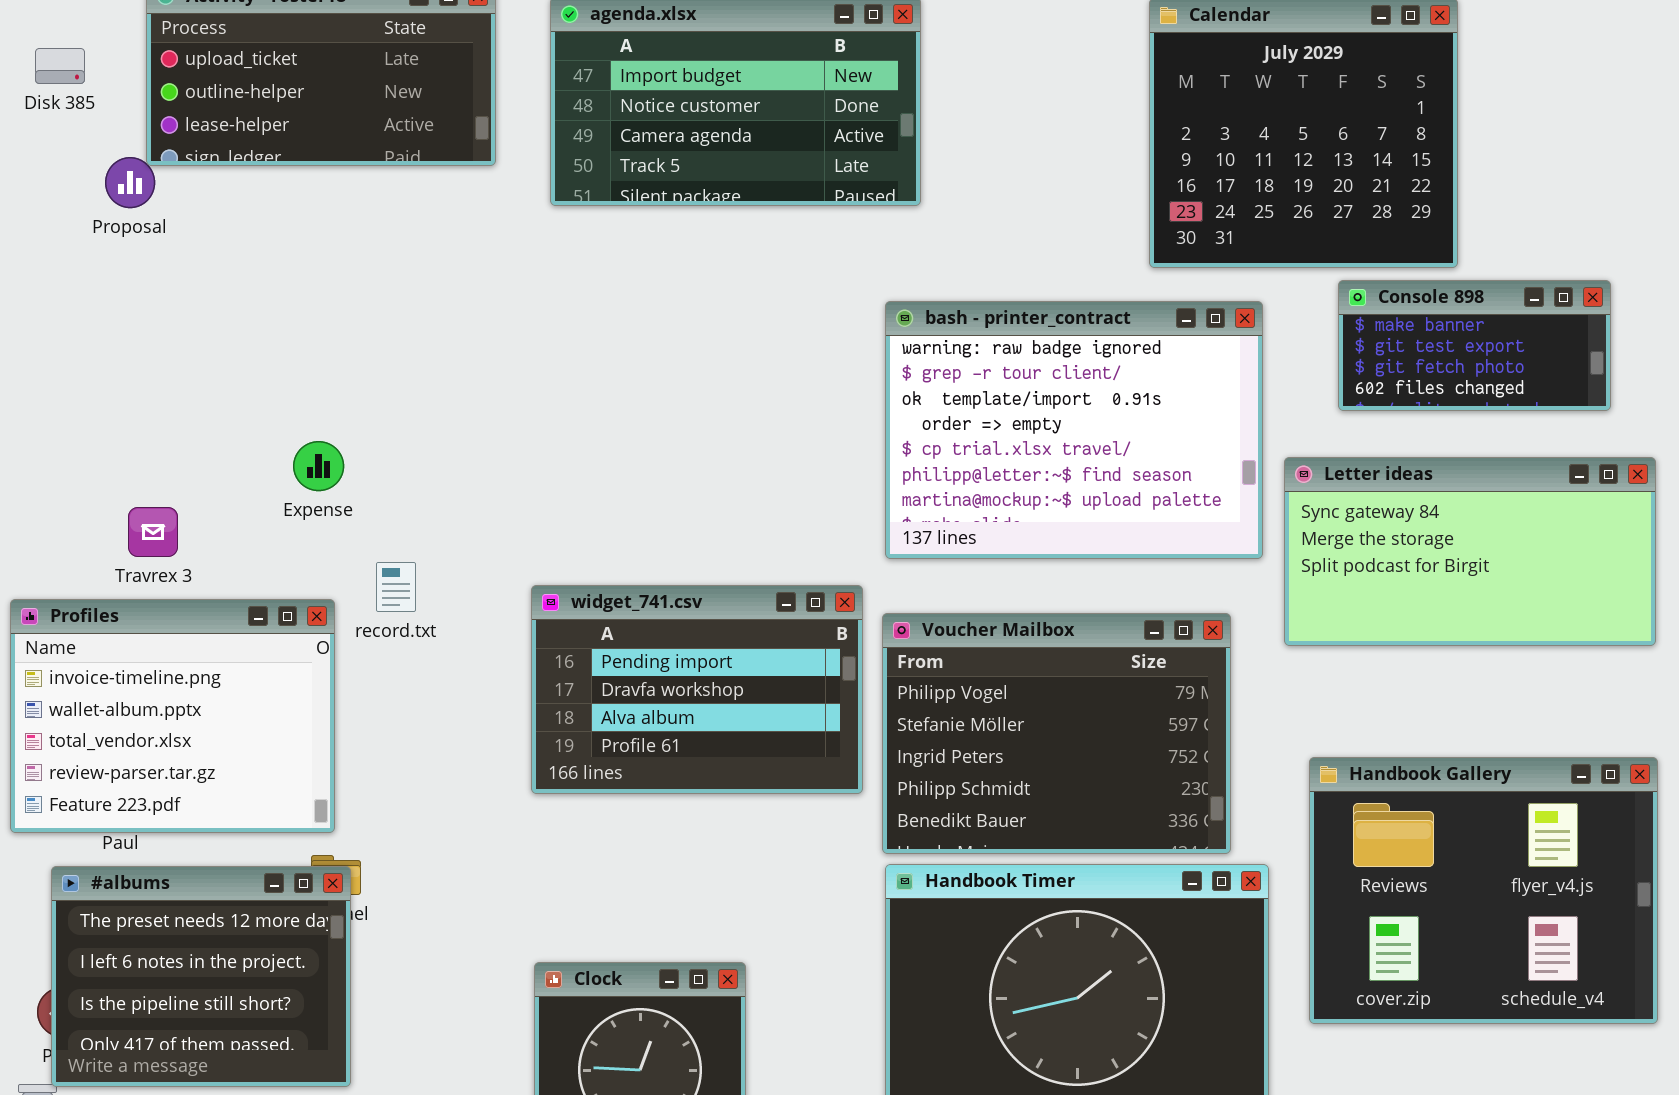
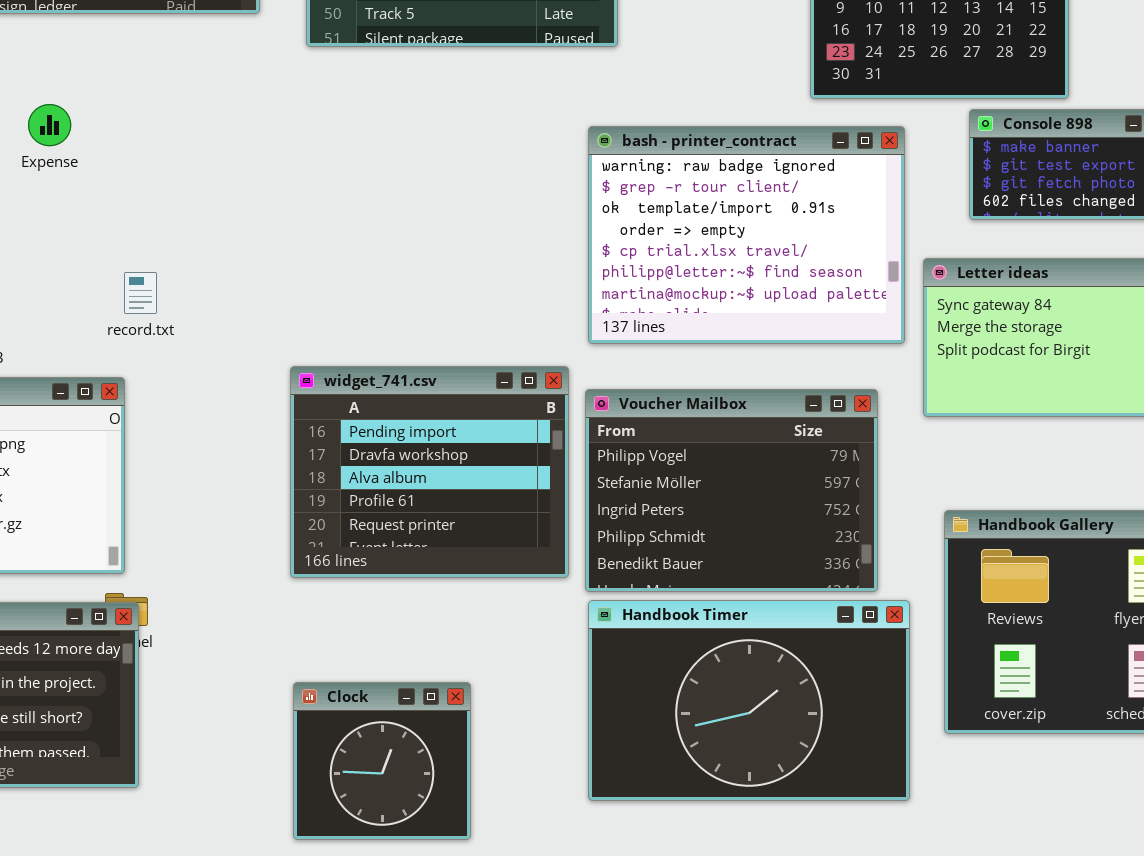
Expense: [293,441,344,491] -> [28,104,71,146], moved
record.txt: [376,562,416,612] -> [124,272,157,314], moved
widget_741.csv: [531,585,863,794] -> [290,366,569,578], resized

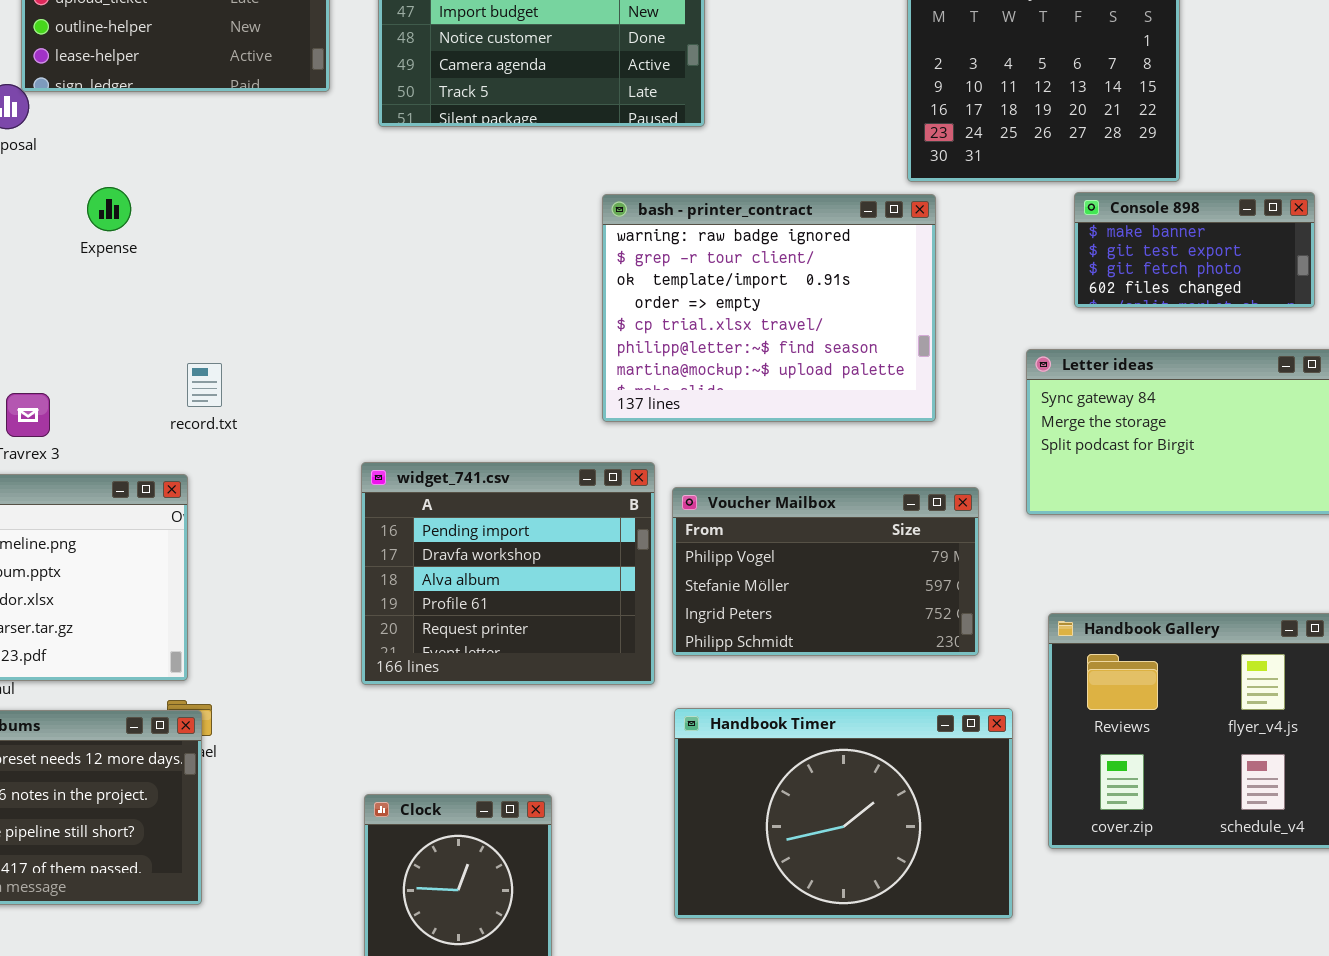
bash - printer_contract: [588,126,905,344] -> [602,194,936,422], moved
Voucher Mailbox: [585,389,878,592] -> [672,487,979,656], resized

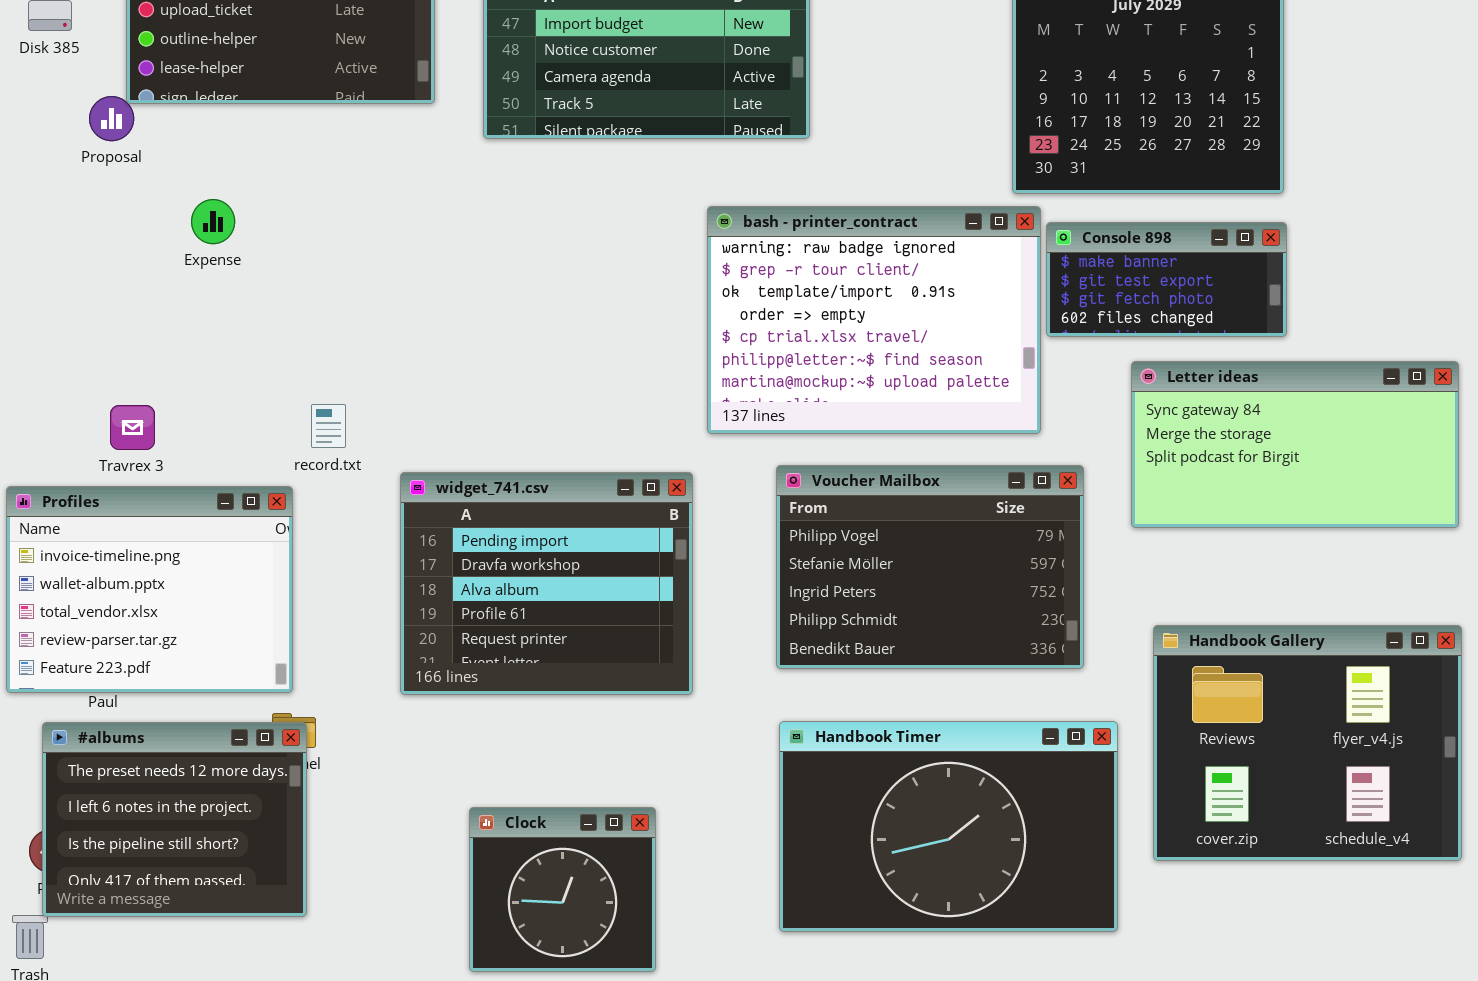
Console 898: [1074,192,1315,308] -> [1046,222,1287,337], moved
record.txt: [187,363,222,407] -> [311,404,346,448], moved
widget_741.csv: [361,462,655,685] -> [400,472,693,695], moved
Voucher Mailbox: [672,487,979,656] -> [776,465,1084,669], resized

